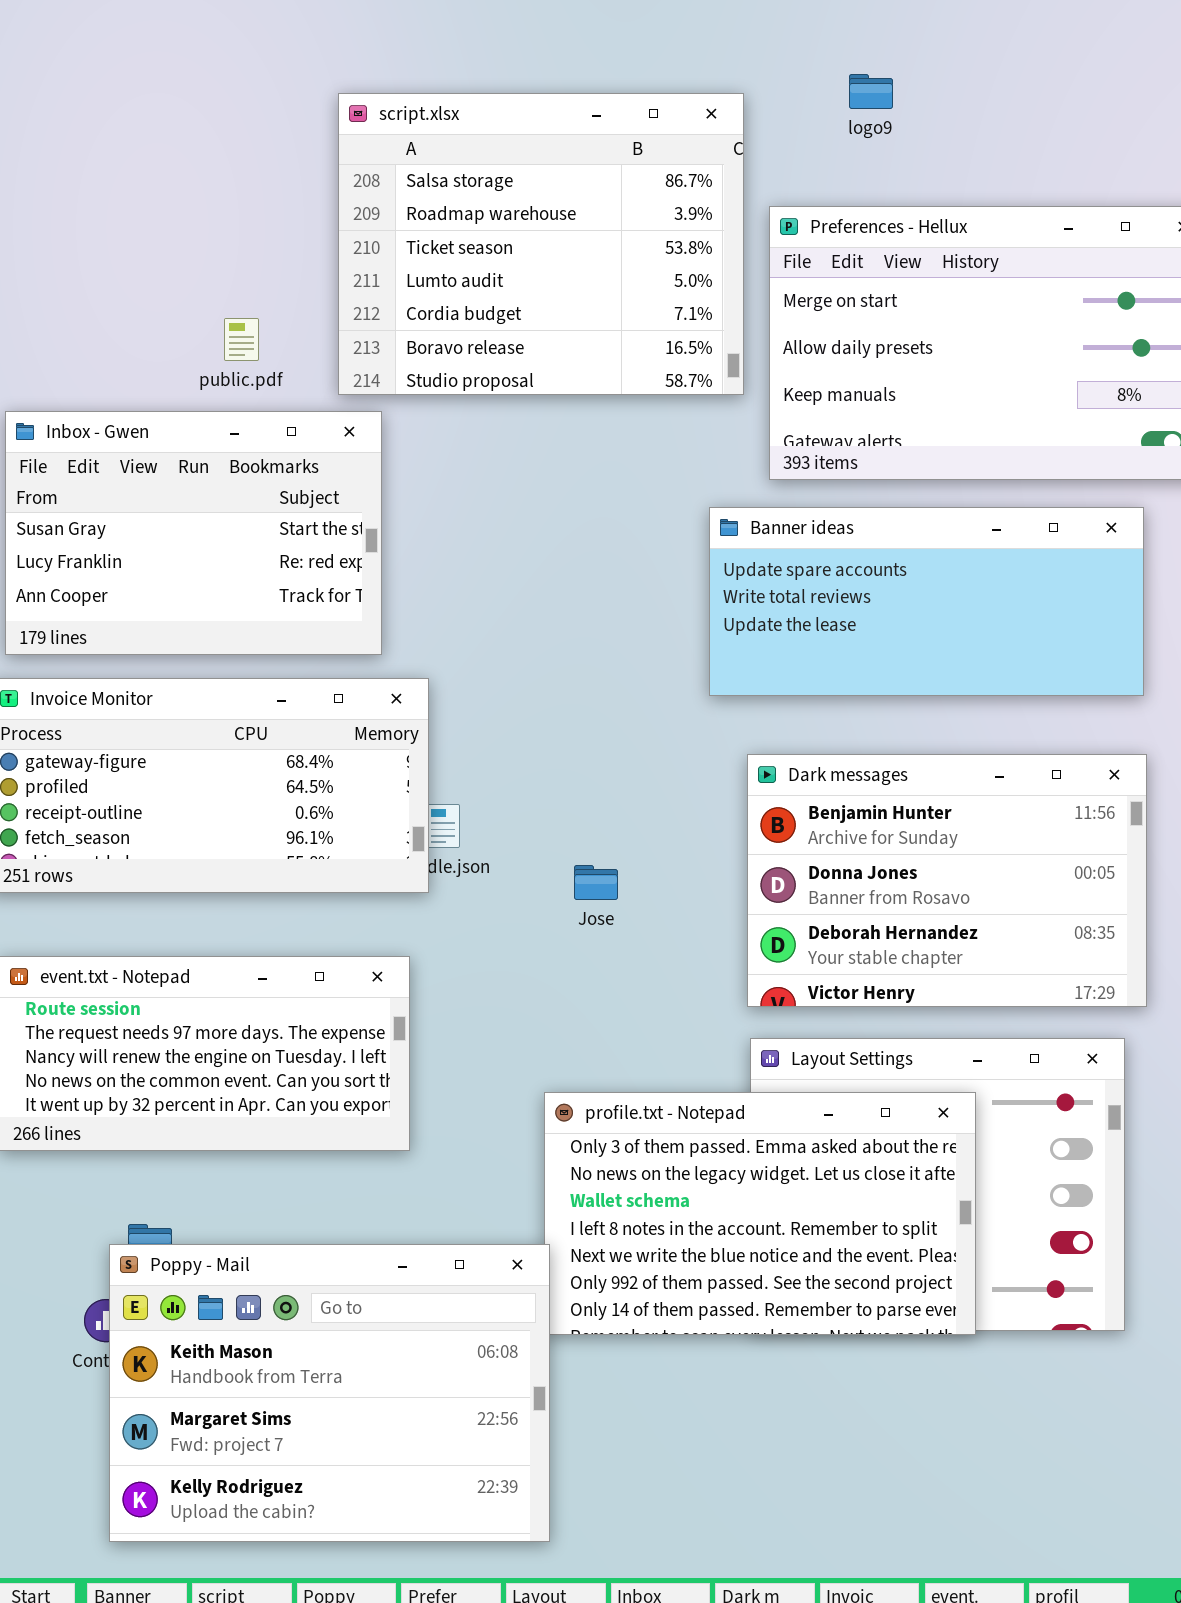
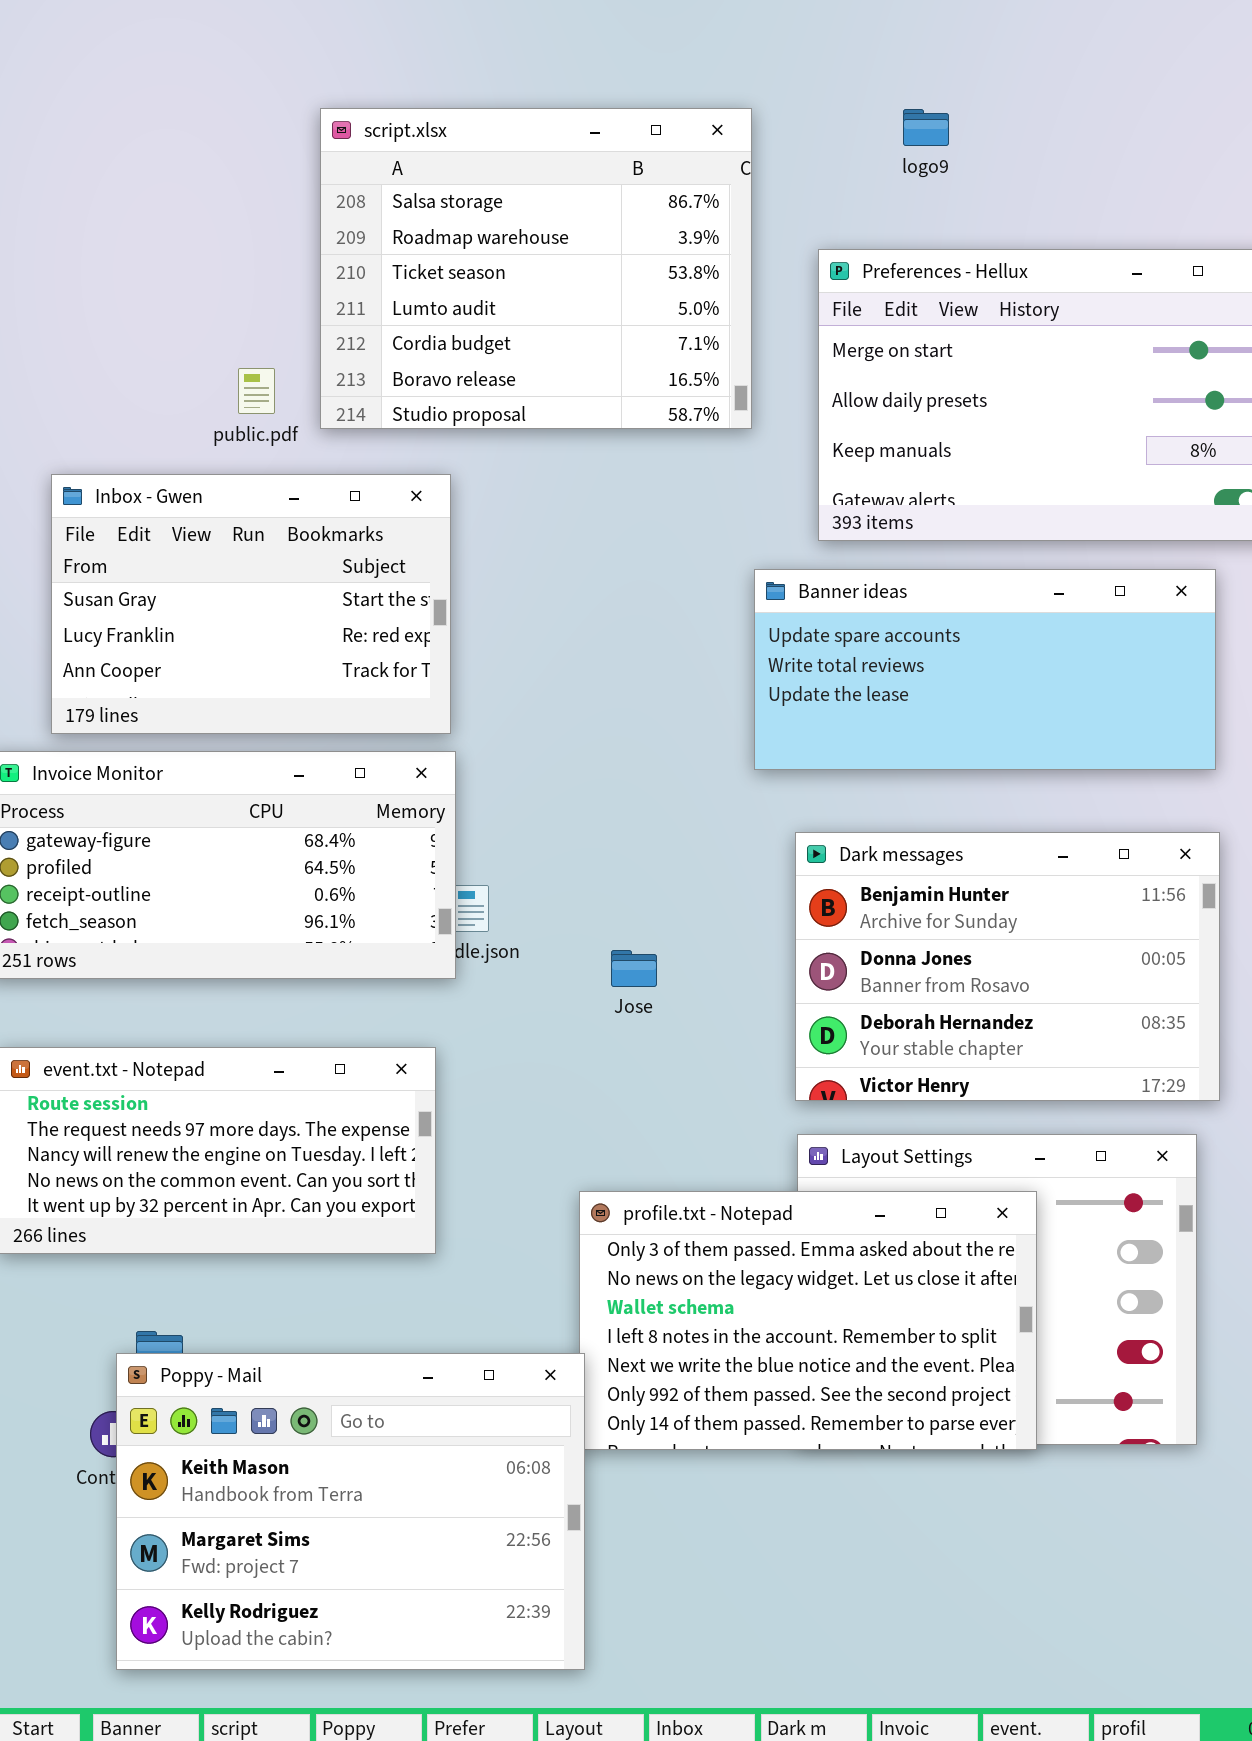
script.xlsx: [338,93,744,395] -> [320,108,752,429], moved
Inbox - Gwen: [5,411,382,655] -> [51,474,451,734], moved

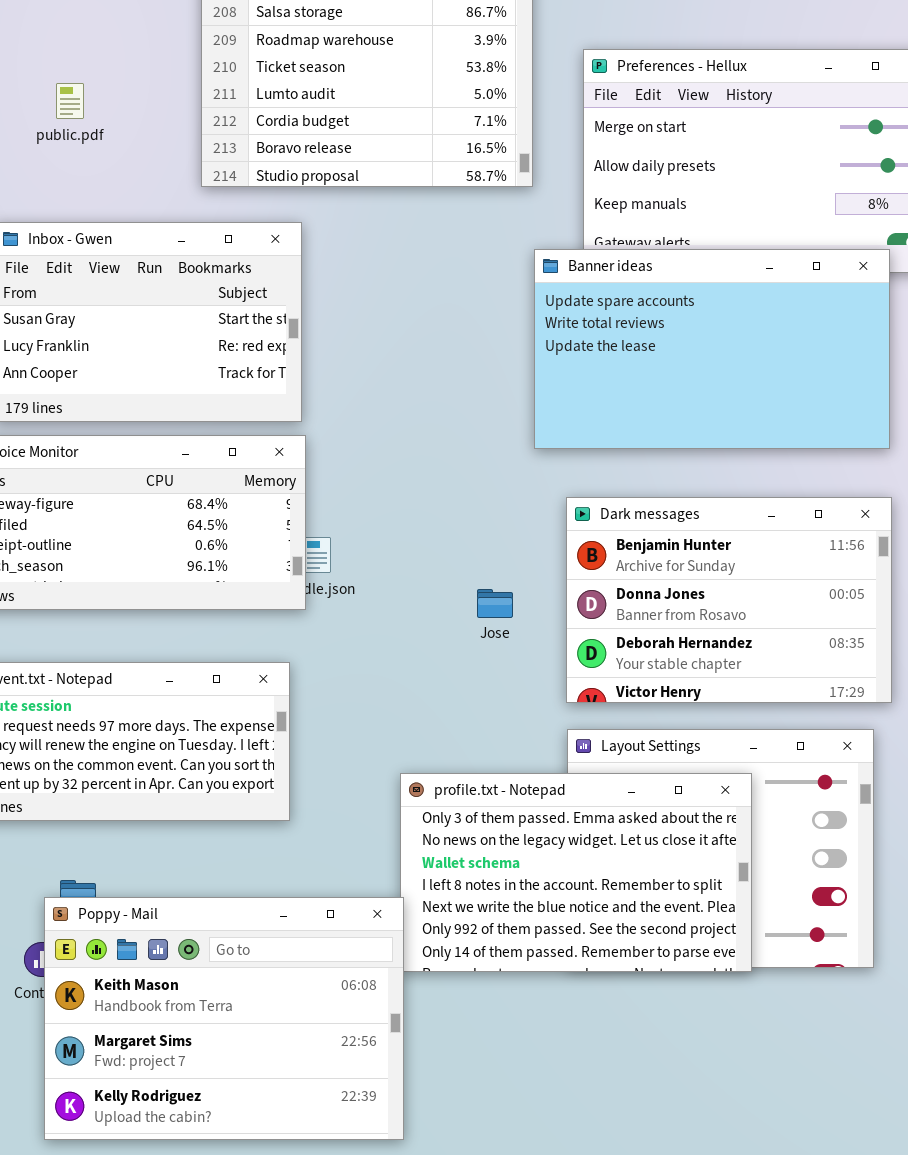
public.pdf: [238,368,275,414] -> [56,83,84,119], moved
Banner ideas: [754,569,1216,770] -> [534,249,890,449], resized
Jose: [611,950,657,987] -> [477,589,513,618], moved

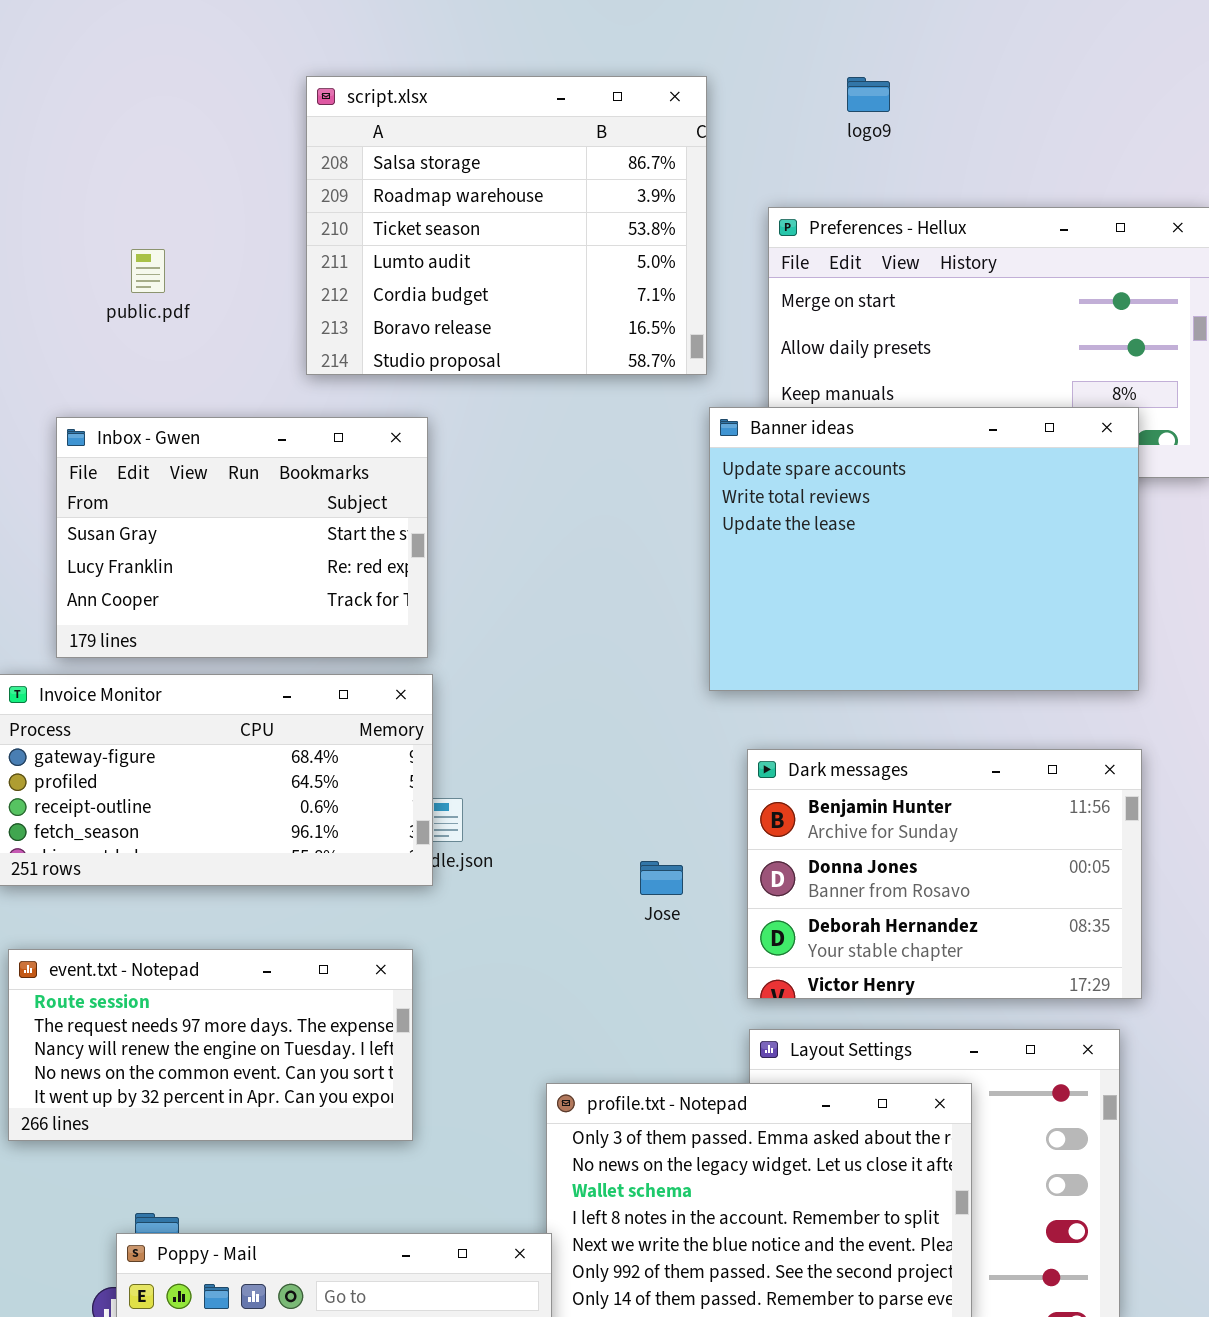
Banner ideas: [534,249,890,449] -> [709,407,1139,691], resized

